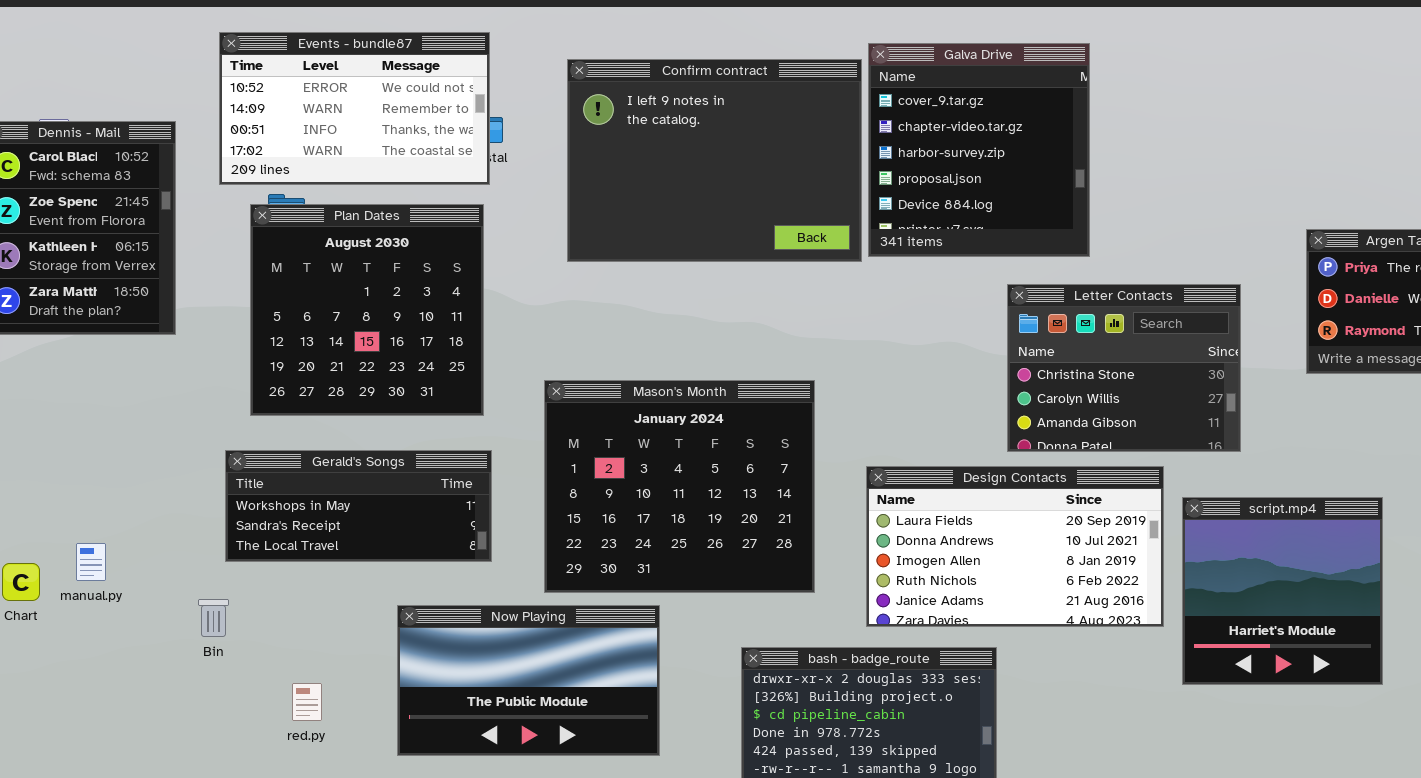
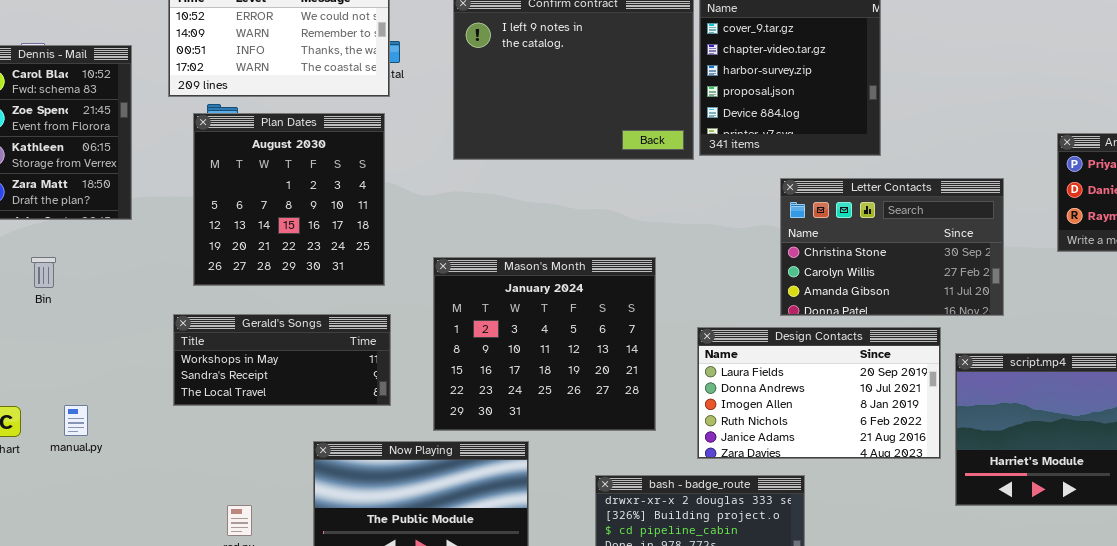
Letter Contacts: [1007,284,1241,452] -> [780,178,1004,316], resized
manual.py: [76,543,106,581] -> [64,405,88,436], moved
Bin: [198,599,229,637] -> [31,257,56,288], moved

